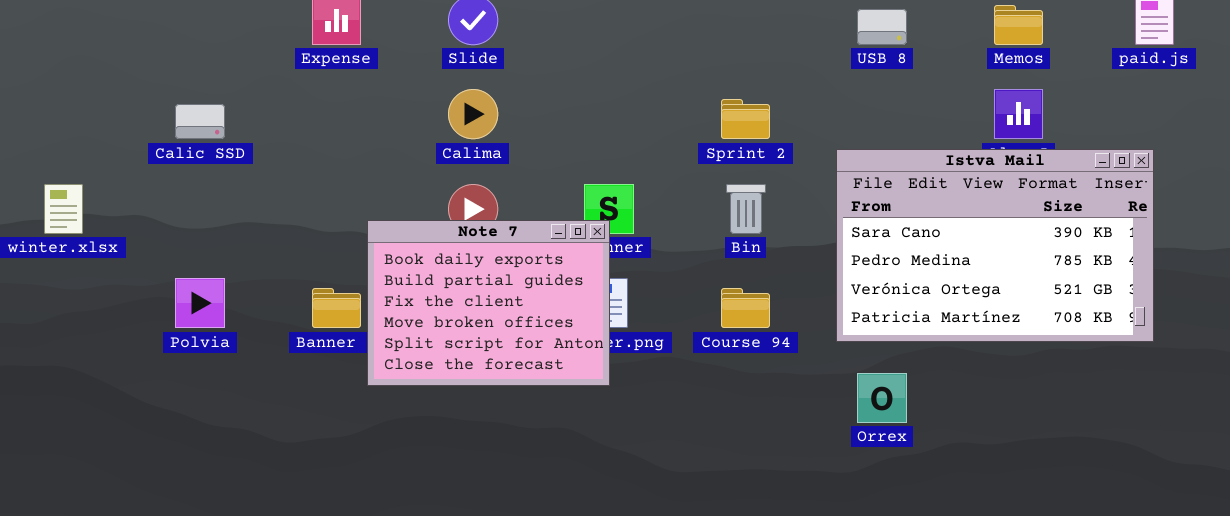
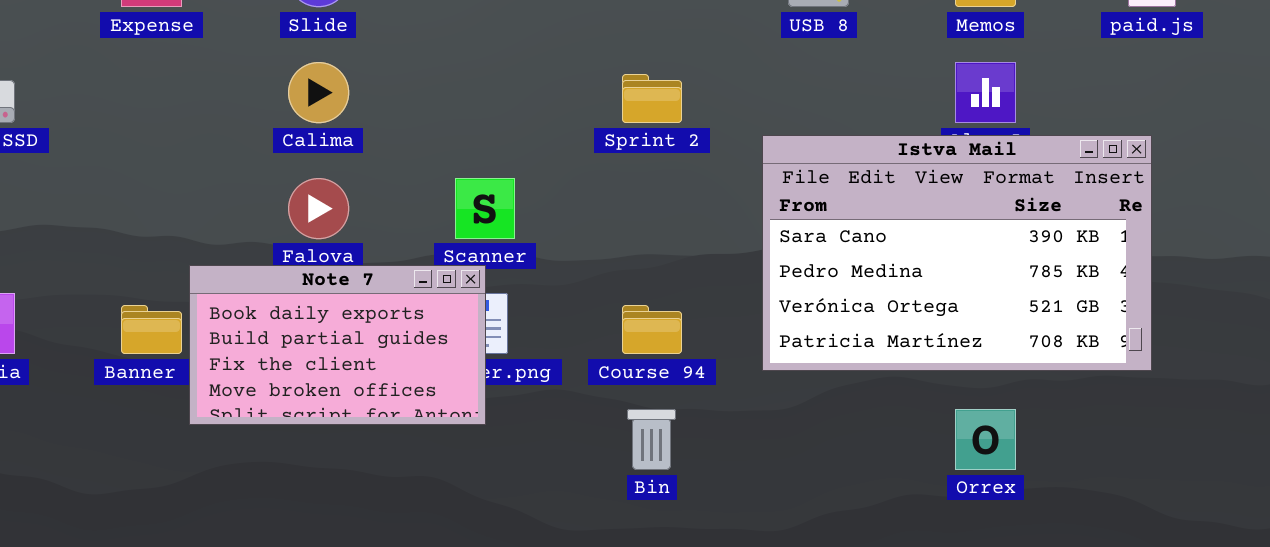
Bin: [726,184,766,234] -> [627,409,676,470], moved
Note 7: [367,220,610,386] -> [189,265,486,425], resized
Orrex: [857,373,907,423] -> [955,409,1016,470], moved

